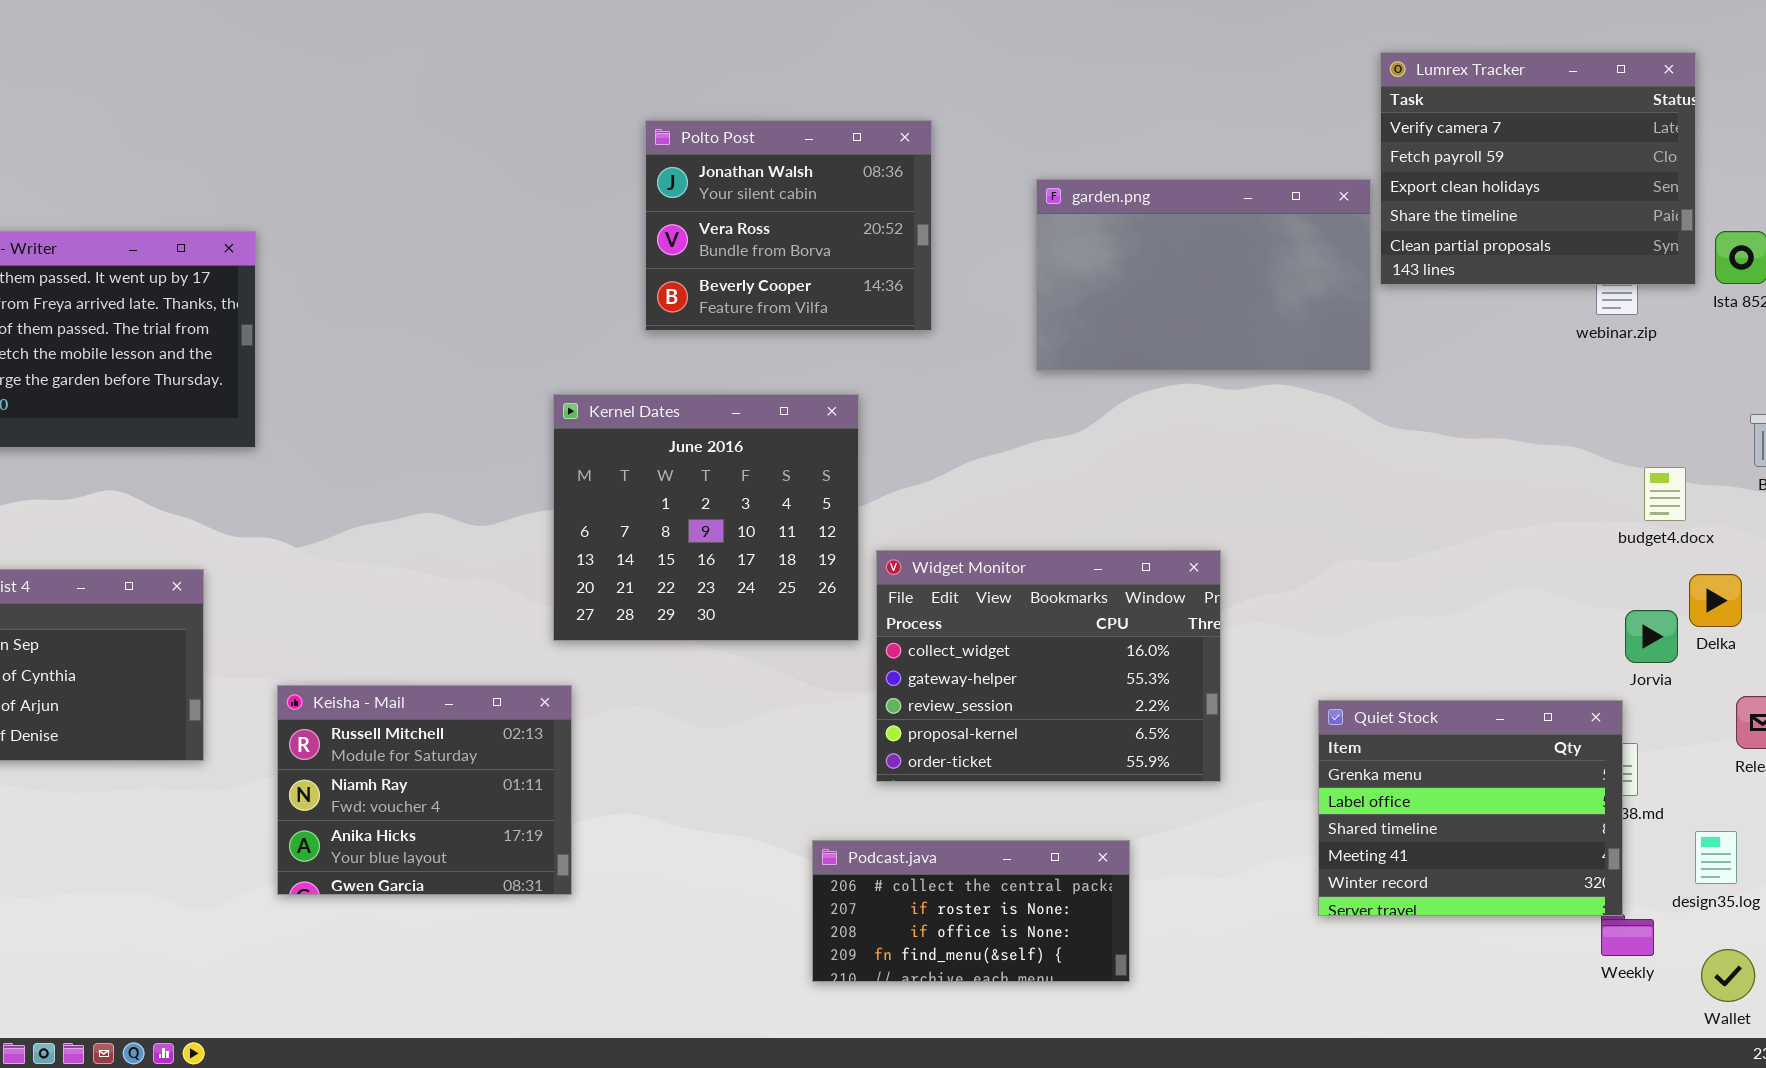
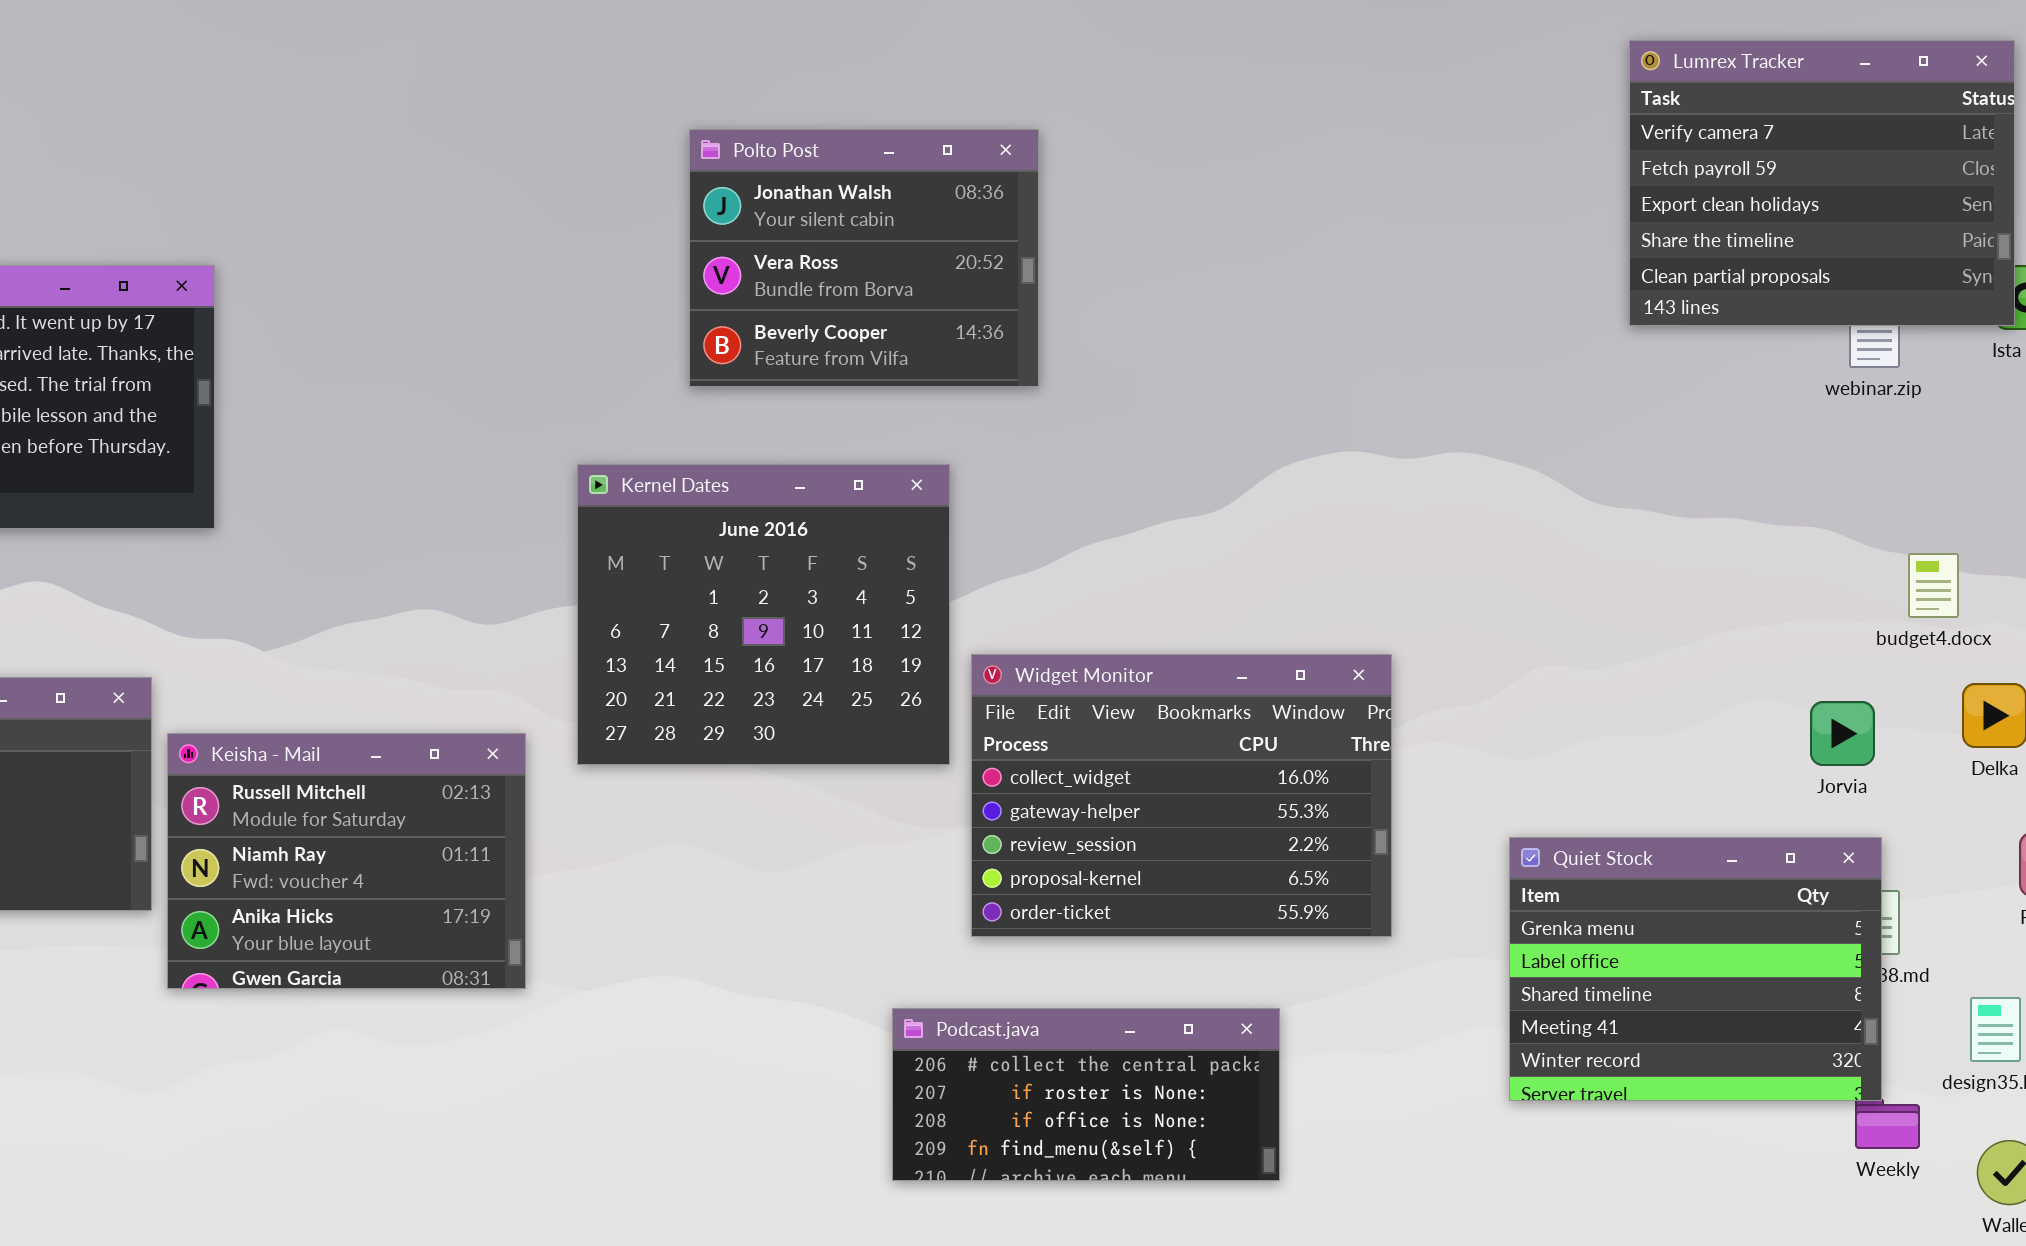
Lumrex Tracker: [1380,52,1696,285] -> [1629,40,2015,326], moved
garden.png: [1036,179,1371,371] -> none, closed
Jorvia: [1625,610,1678,663] -> [1810,701,1875,766], moved
Keisha - Mail: [277,685,572,895] -> [167,733,526,989], moved

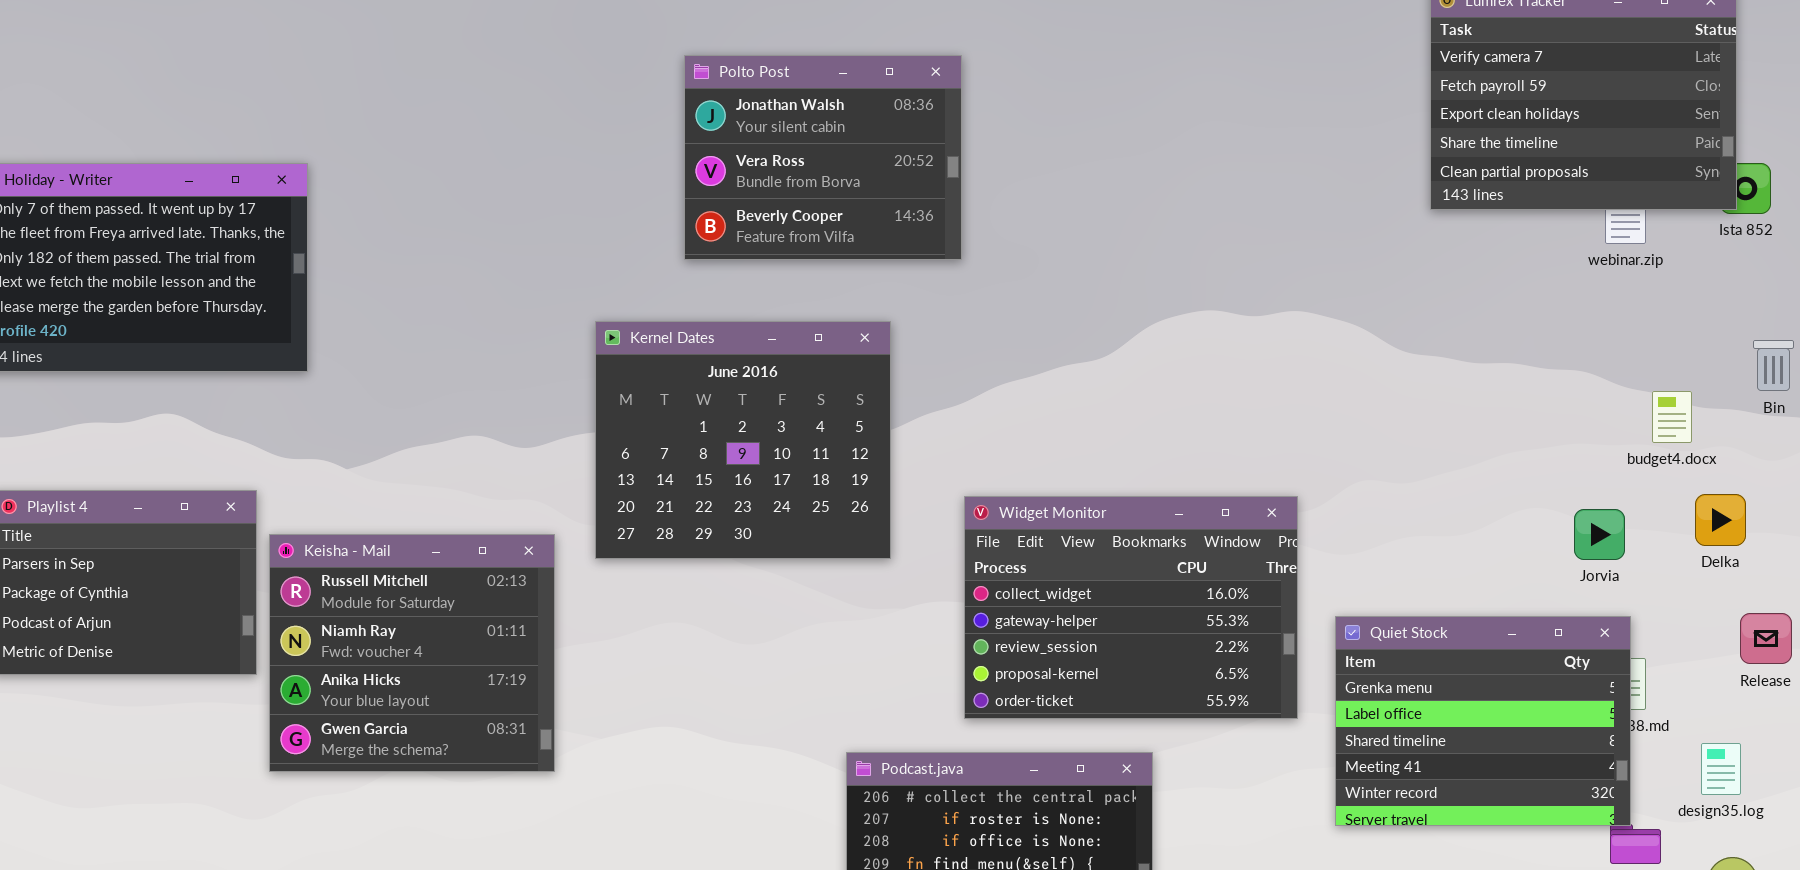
Widget Monitor: [971,654,1392,937] -> [964,496,1298,719], moved
Keisha - Mail: [167,733,526,989] -> [269,534,555,772], resized

